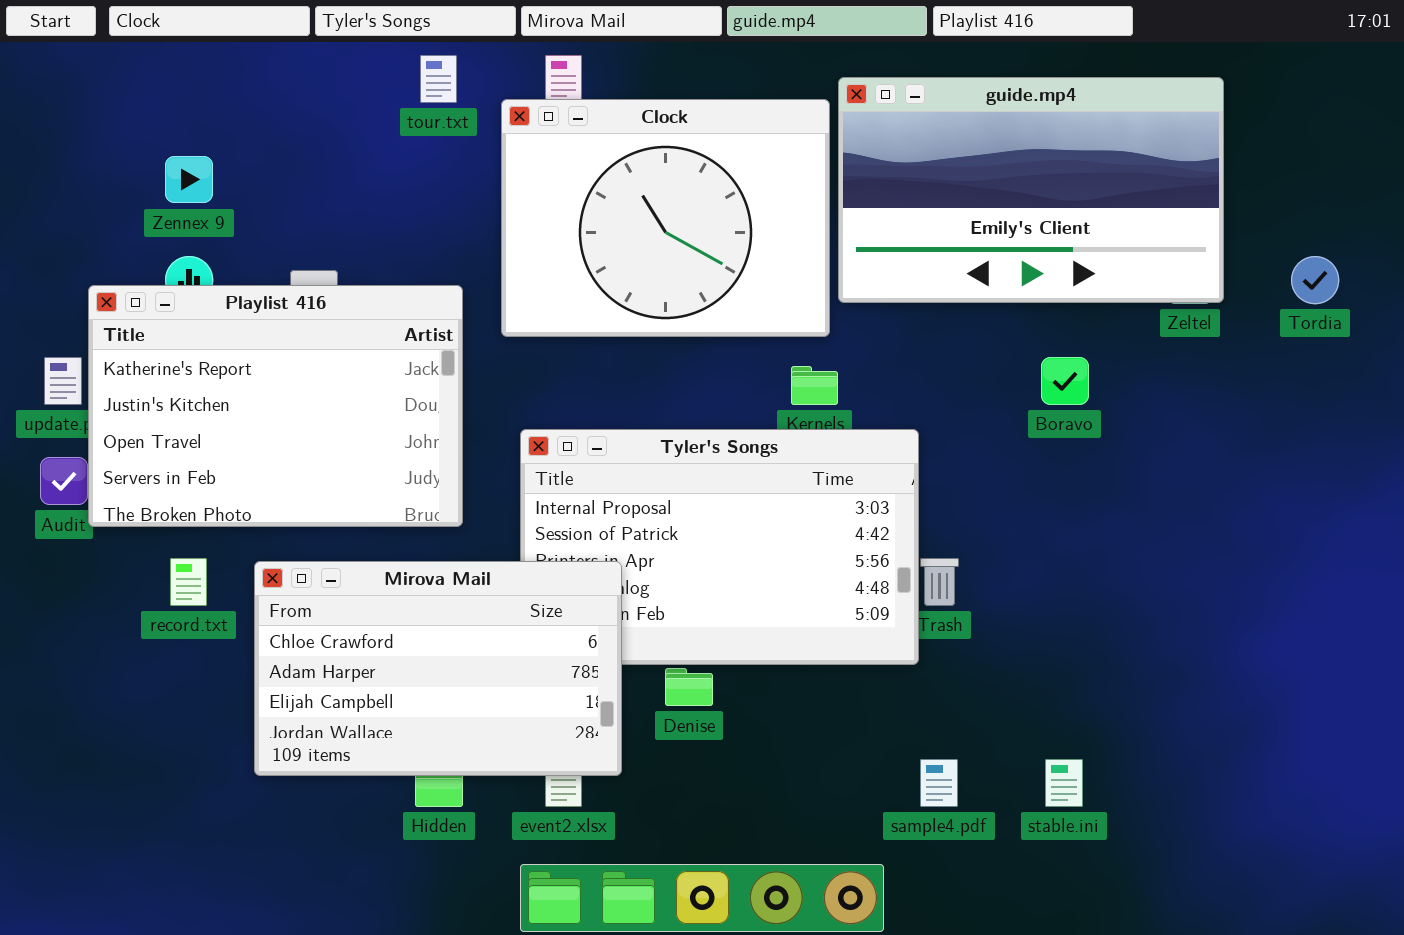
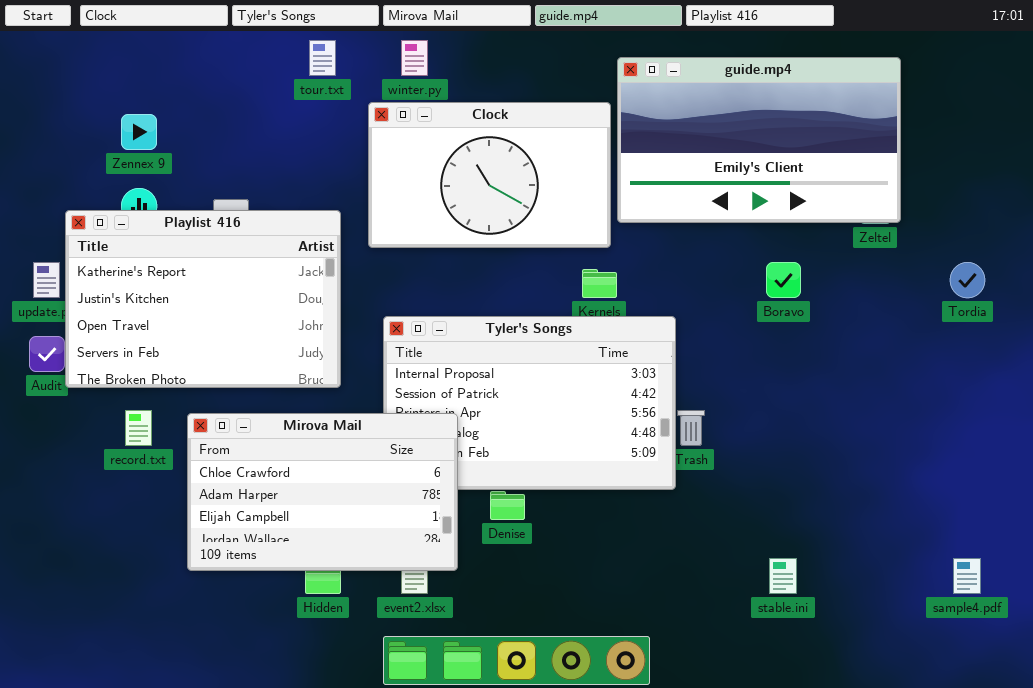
Clock: [501,99,830,337] -> [368,102,611,248], resized
Tordia: [1291,256,1339,304] -> [950,262,985,298], moved
sample4.pdf: [920,759,958,807] -> [953,558,981,594], moved

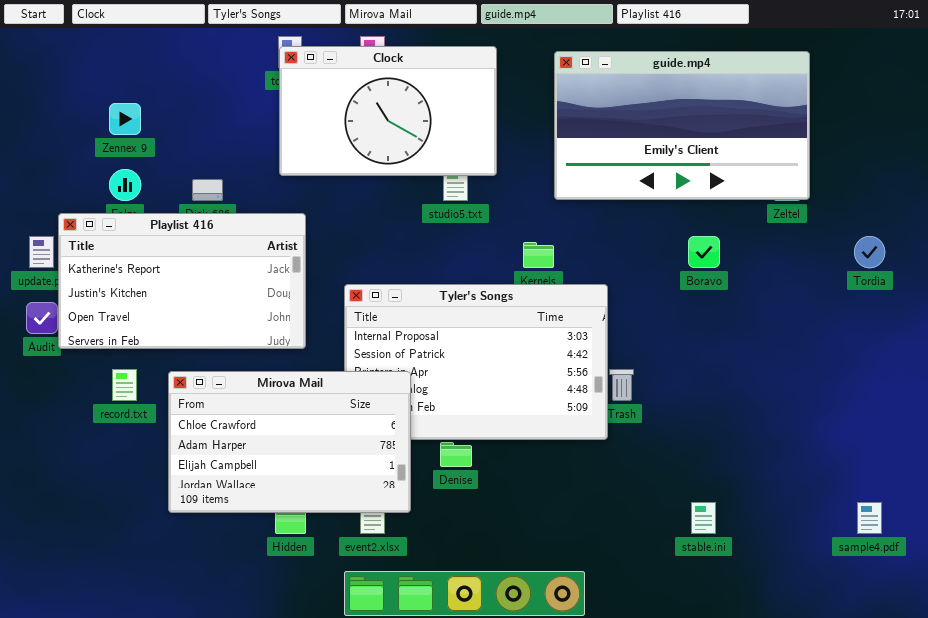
Clock: [368,102,611,248] -> [279,46,497,176], moved
Playlist 416: [65,210,341,388] -> [58,213,306,349], resized

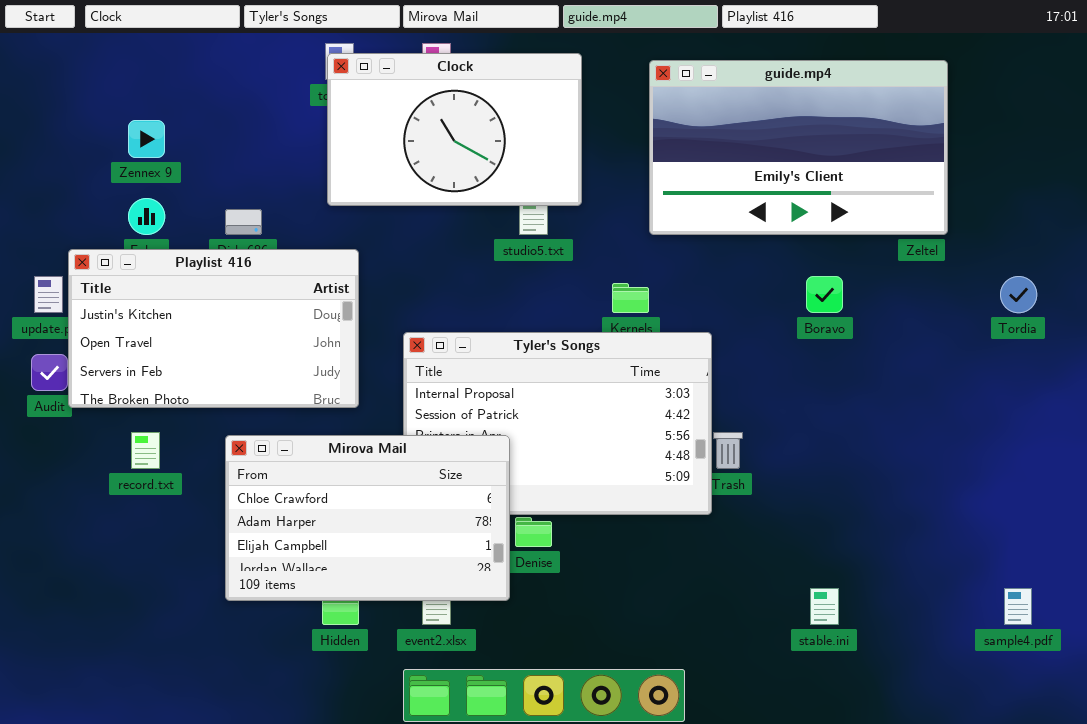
Playlist 416: [58,213,306,349] -> [68,249,359,408], scrolled down 1 row
Mirova Mail: [168,371,411,513] -> [225,435,510,601], moved

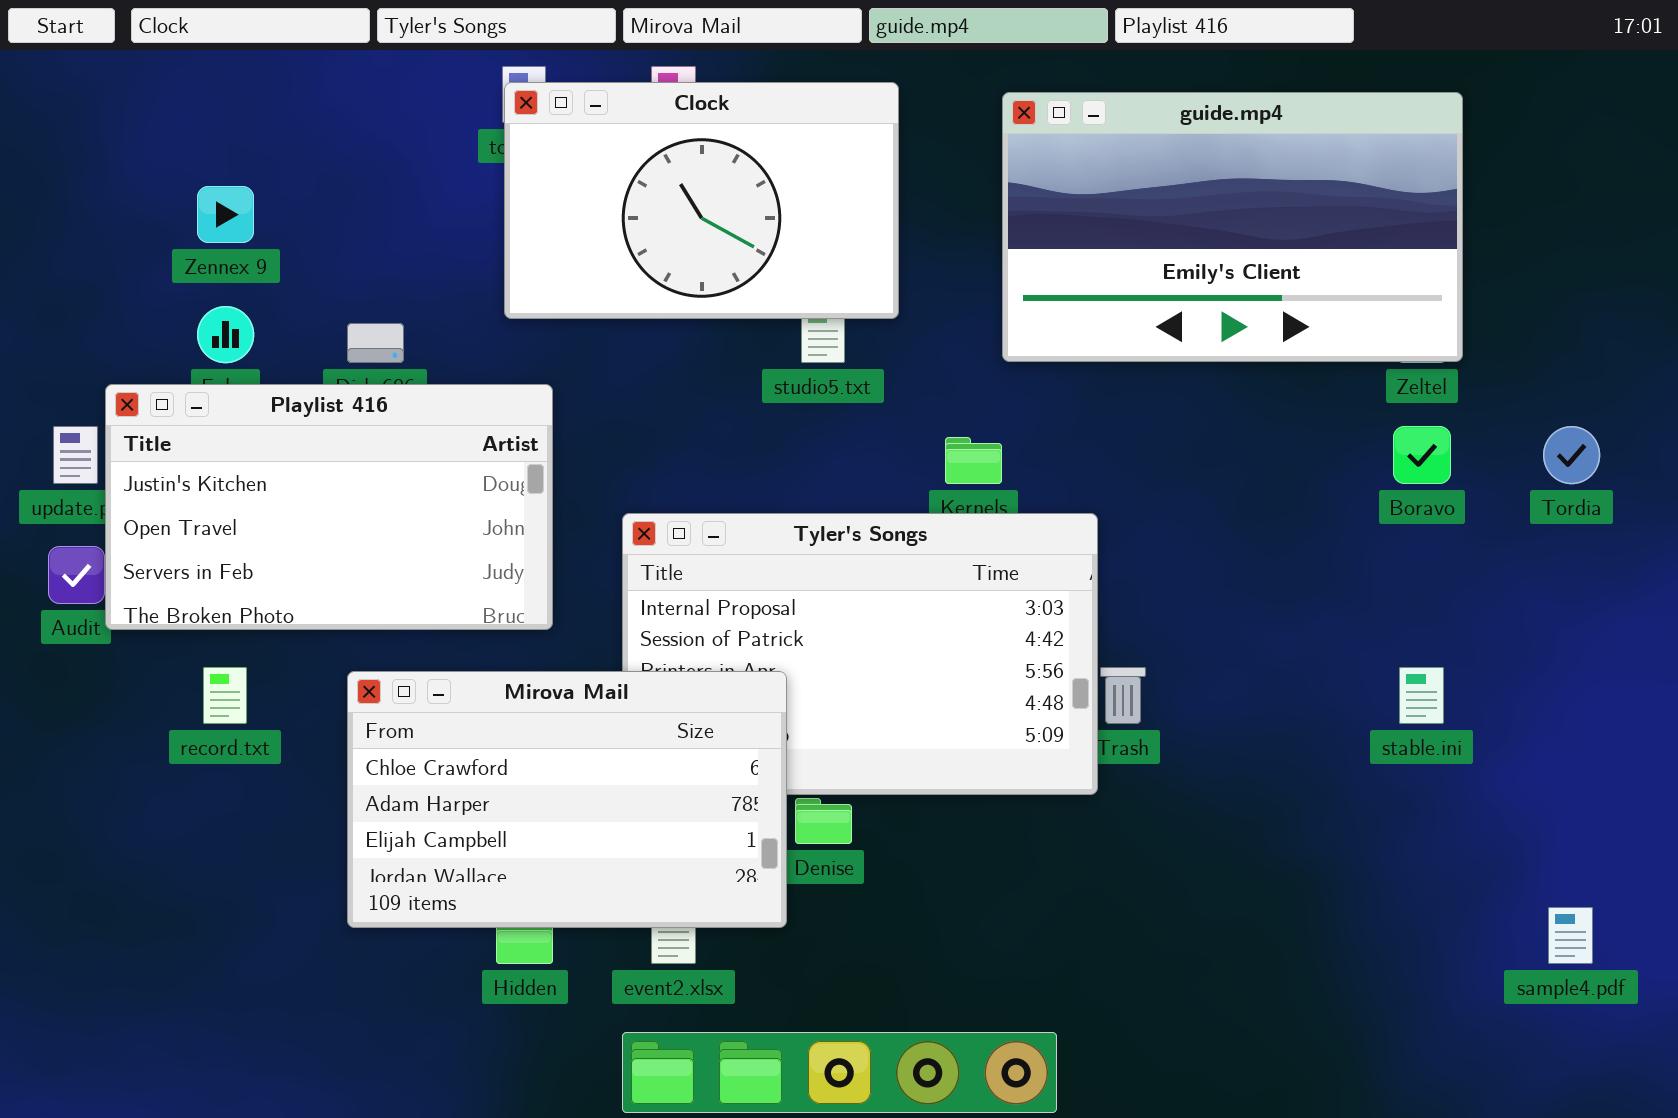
Boravo: [806,276,843,313] -> [1393,426,1451,484], moved
stable.ini: [810,588,839,625] -> [1399,667,1444,724], moved

